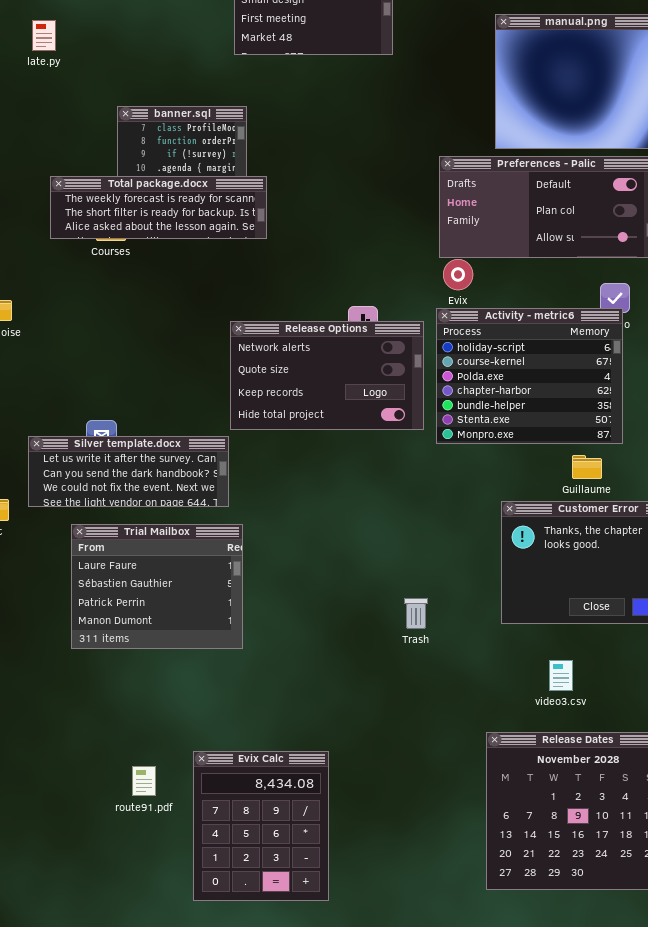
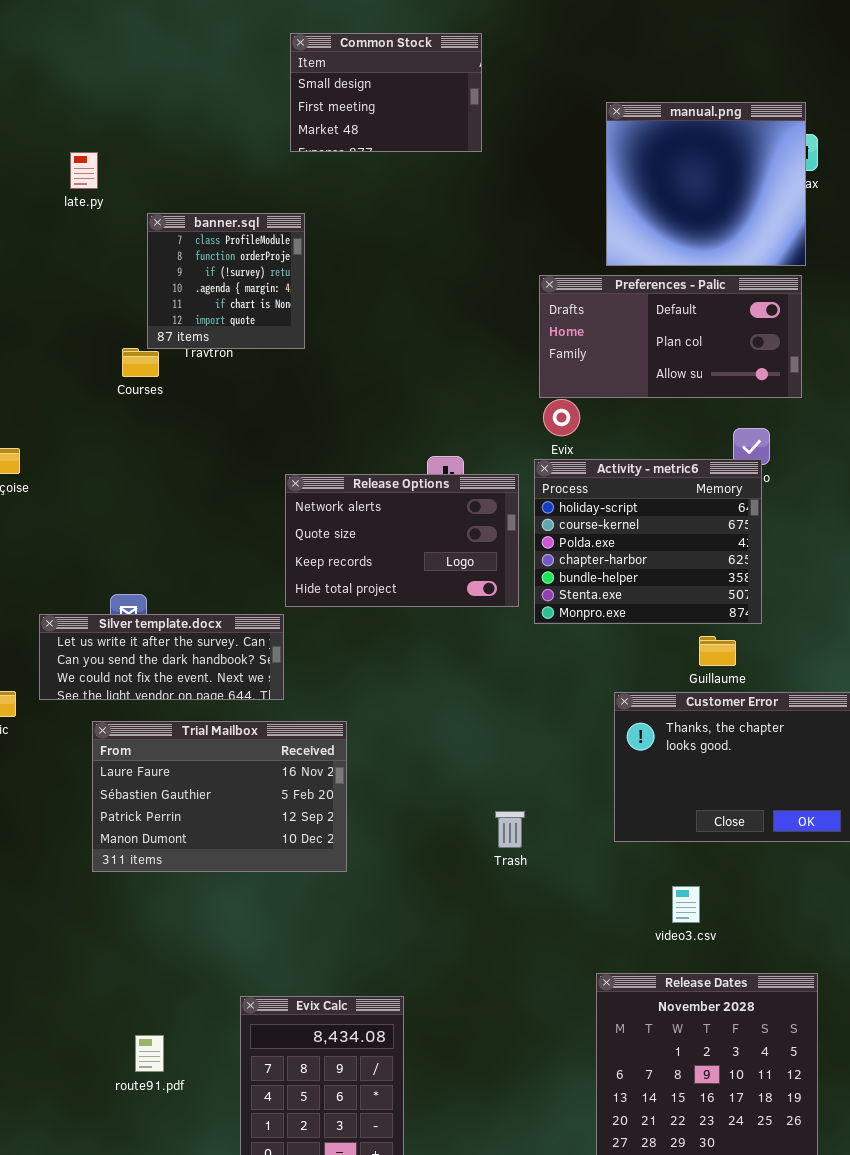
late.py: [32,20,56,51] -> [70,152,98,189], moved
Total package.docx: [50,176,267,239] -> none, closed
Trial Mailbox: [71,524,243,649] -> [92,721,347,872], resized
route91.pdf: [132,766,156,796] -> [135,1035,164,1072], moved

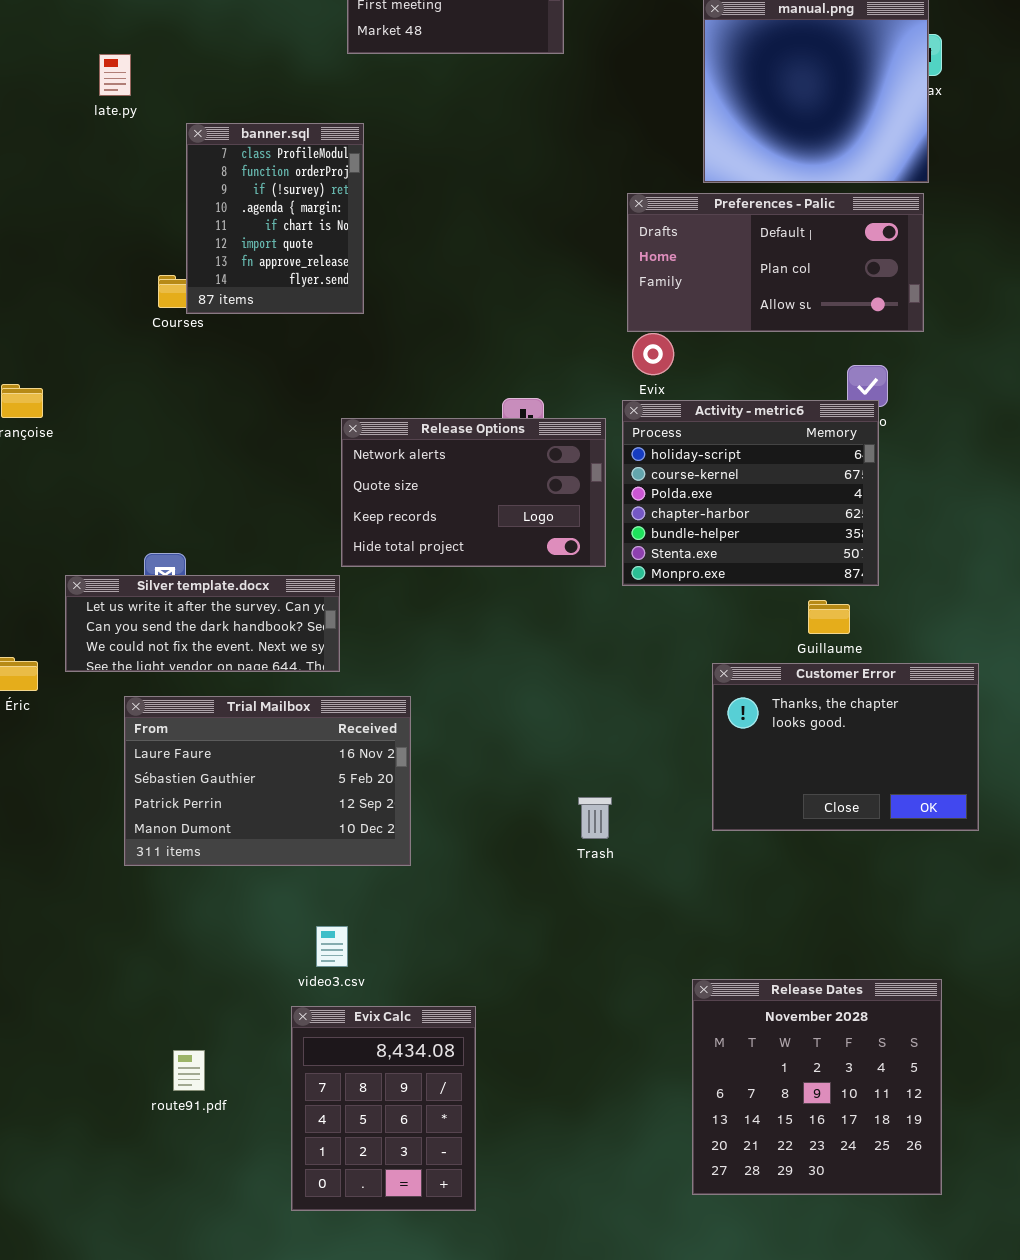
banner.sql: [147,213,305,349] -> [186,123,364,314], resized
video3.csv: [672,886,700,923] -> [316,926,348,967], moved

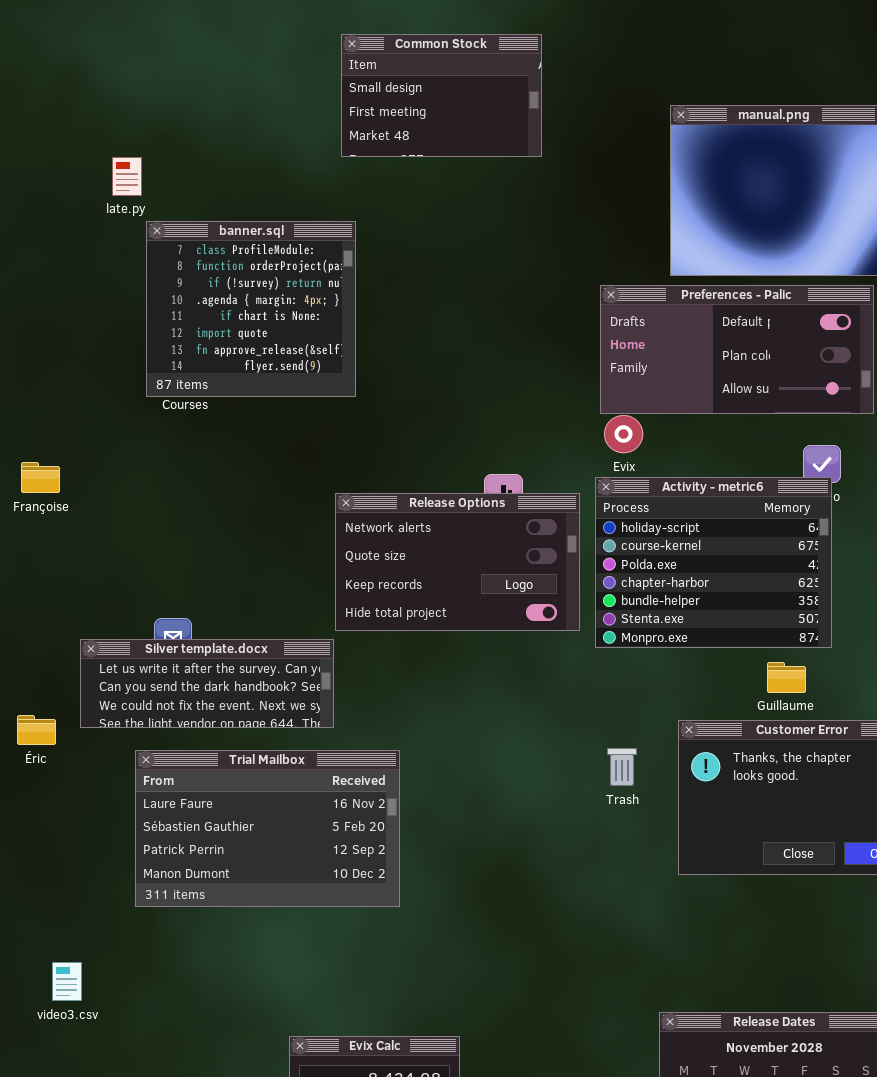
banner.sql: [186,123,364,314] -> [146,221,356,397], resized
Trash: [578,797,612,839] -> [607,748,637,786], moved
video3.csv: [316,926,348,967] -> [52,962,82,1001], moved

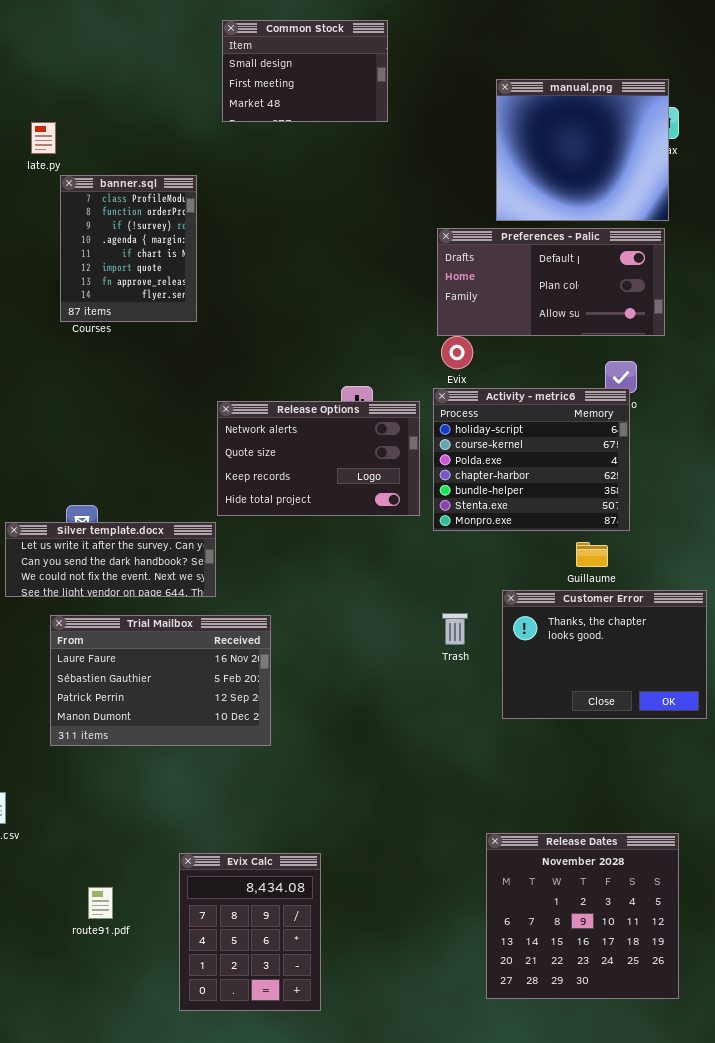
banner.sql: [146,221,356,397] -> [60,175,197,322], resized

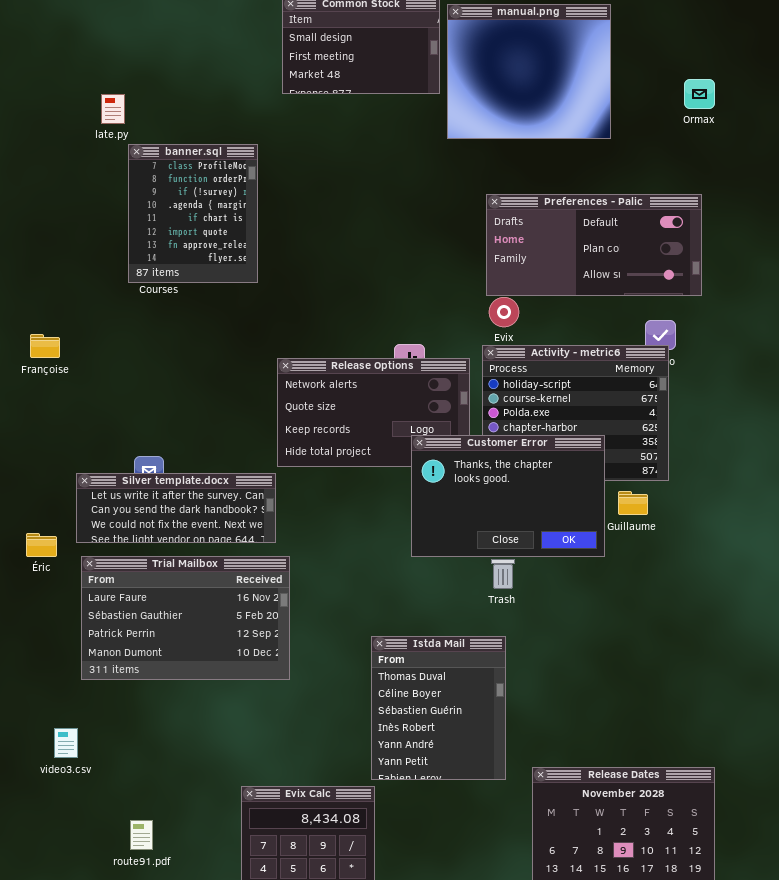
manual.png: [496,79,669,221] -> [447,4,611,139], moved
Customer Error: [502,590,707,719] -> [411,435,605,557], moved
Trial Mailbox: [50,615,271,746] -> [81,556,290,680], moved
Istda Mail: none -> [371,636,506,780], opened
route91.pdf: [88,887,113,919] -> [130,820,153,850], moved

